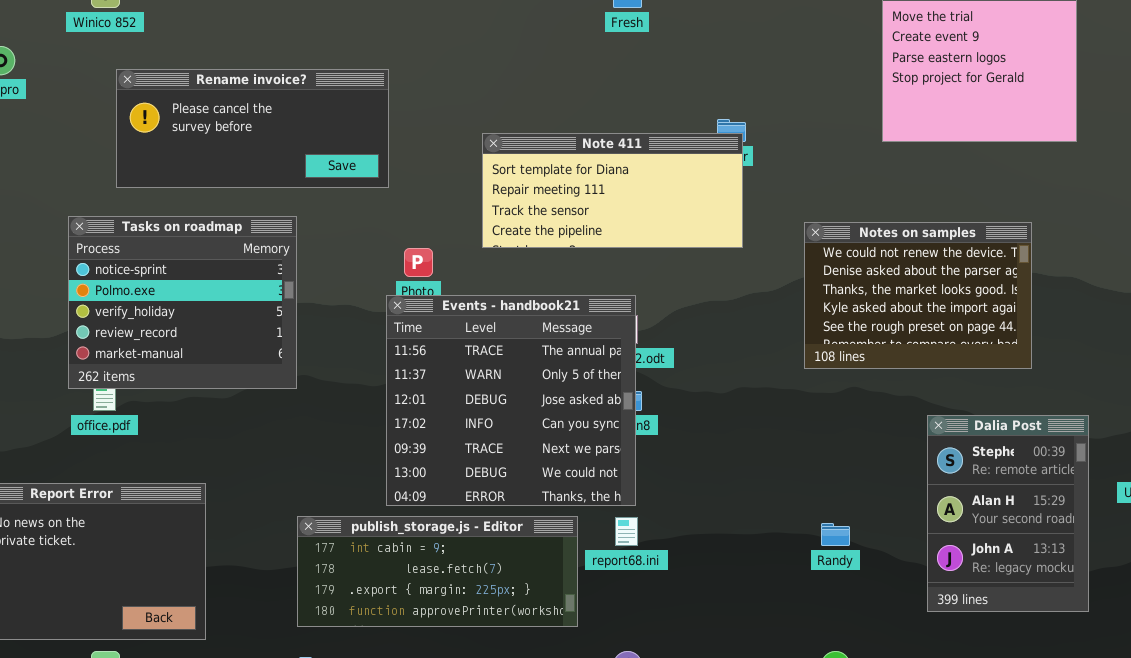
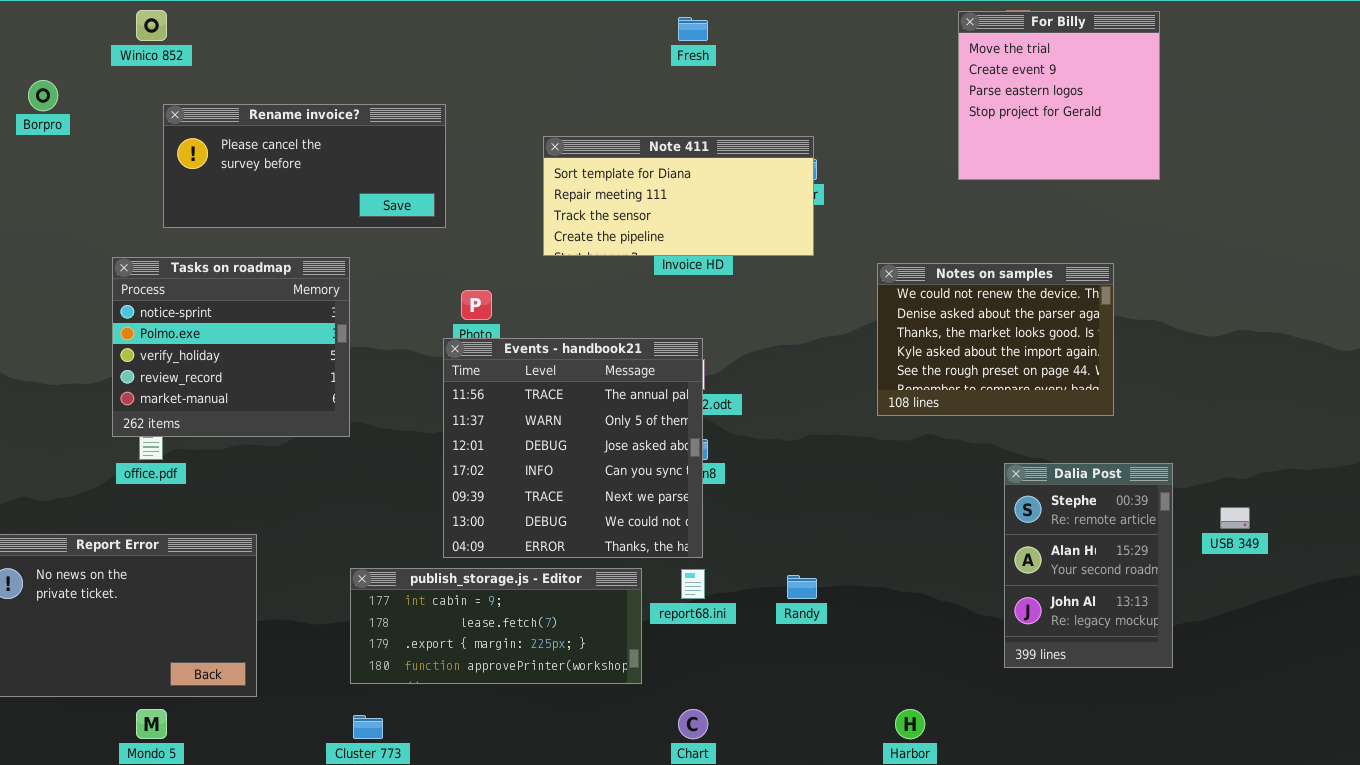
Note 411: [482,133,743,248] -> [543,136,814,256], moved
Randy: [821,523,850,546] -> [787,575,817,599], moved

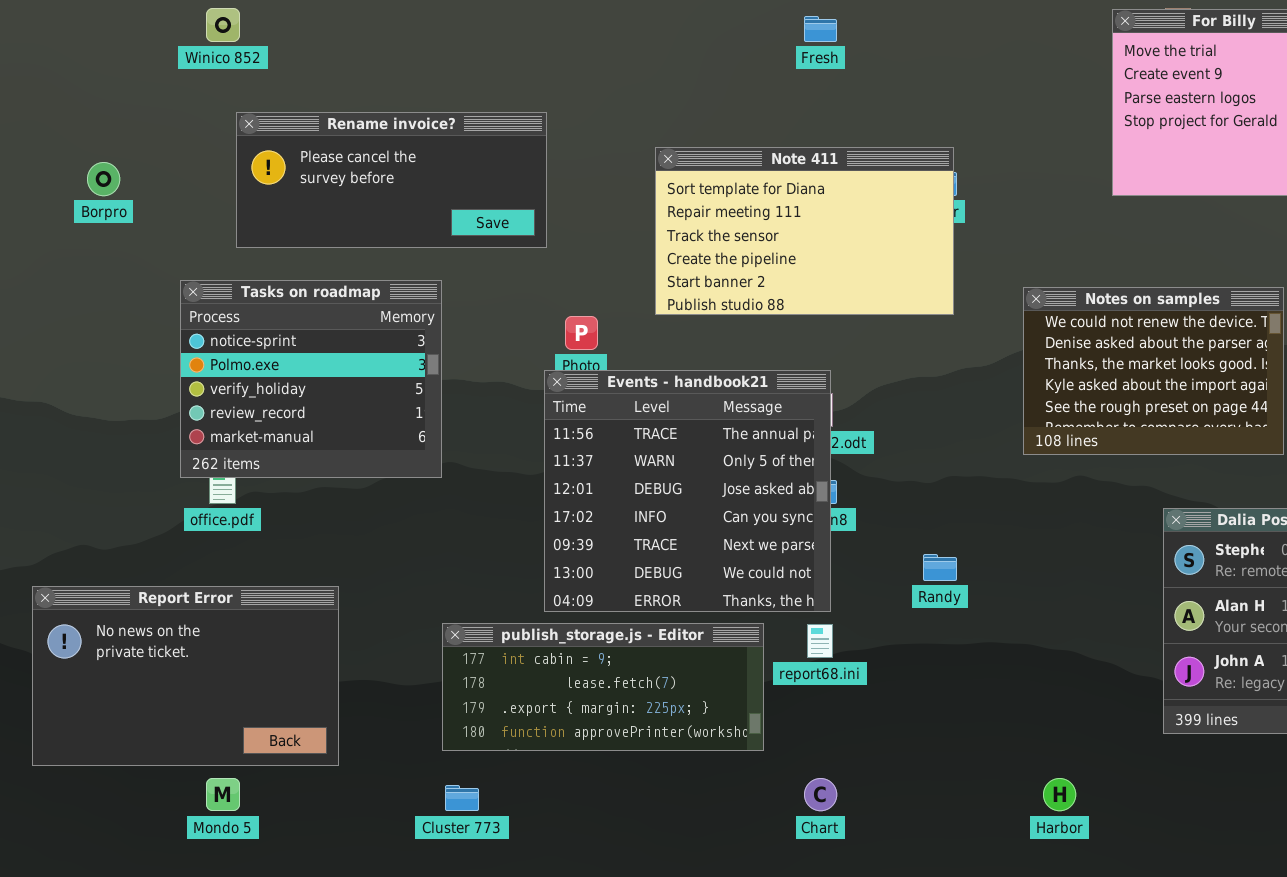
Borpro: [28,80,58,111] -> [87,162,120,196], moved
Note 411: [543,136,814,256] -> [655,147,954,315], resized
Randy: [787,575,817,599] -> [923,554,957,581], moved

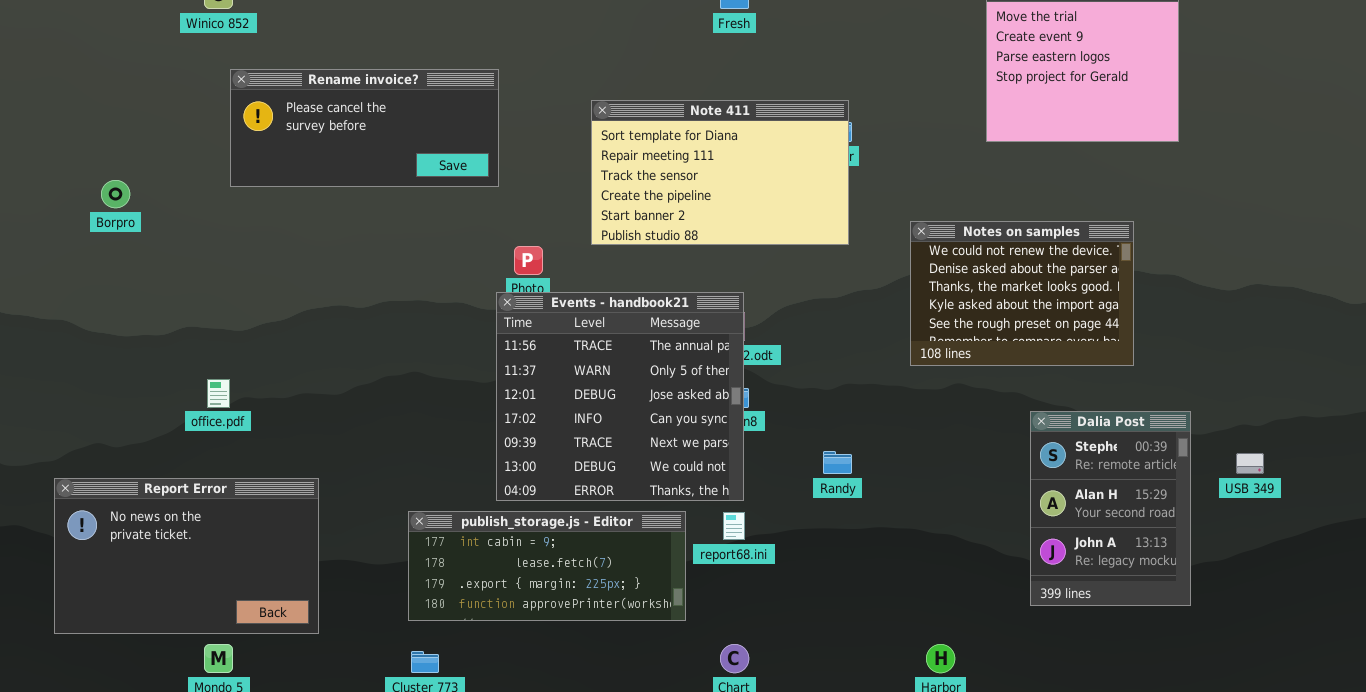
Borpro: [87,162,120,196] -> [101,180,130,208], moved
Tasks on roadmap: [180,280,442,478] -> none, closed

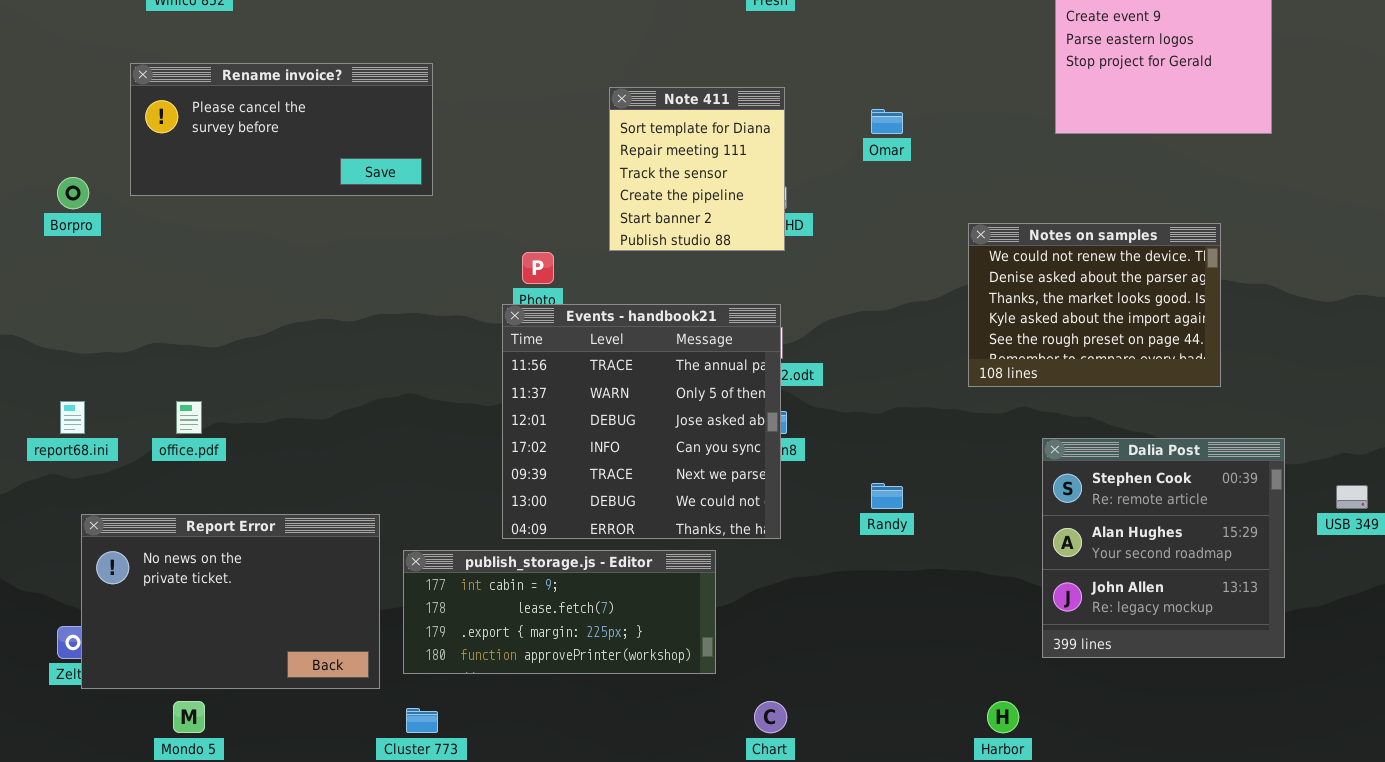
Rename invoice?: [230,69,499,187] -> [130,63,433,196], moved
Note 411: [591,100,849,245] -> [609,87,785,251], resized
Dalia Post: [1030,411,1191,606] -> [1042,438,1285,658], resized
Report Error: [54,478,319,634] -> [81,514,380,689], moved
report68.ini: [723,512,745,540] -> [60,401,85,434], moved

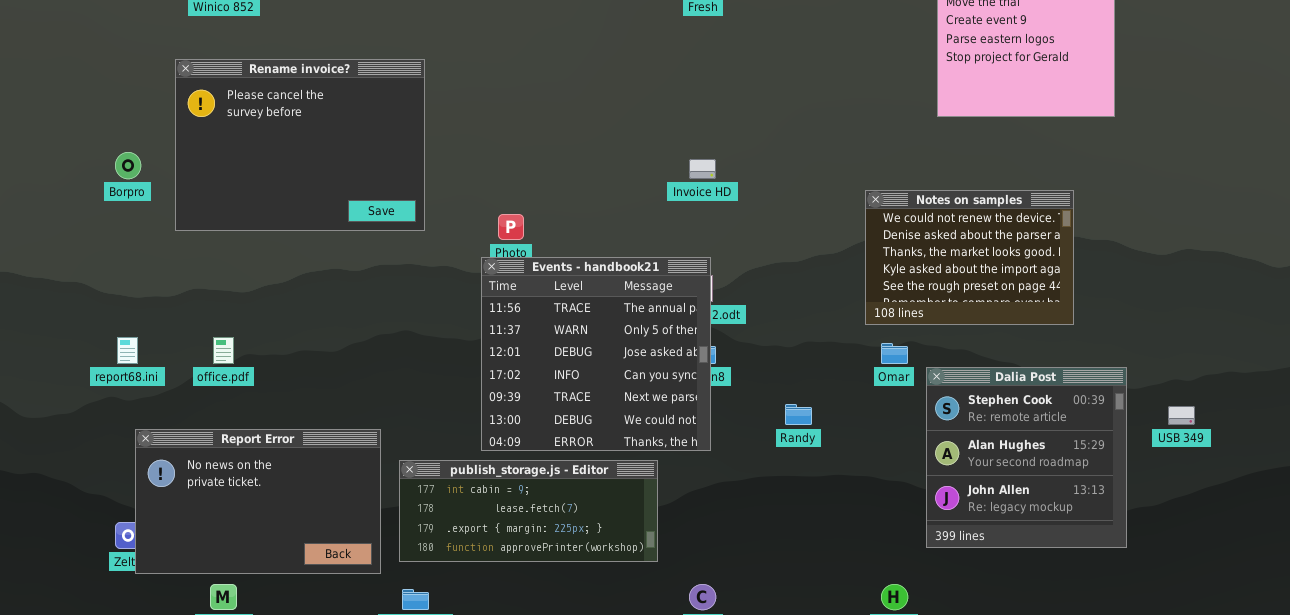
Rename invoice?: [130,63,433,196] -> [175,59,425,231], resized
Note 411: [609,87,785,251] -> none, closed
Omar: [871,109,903,134] -> [881,343,908,364], moved

